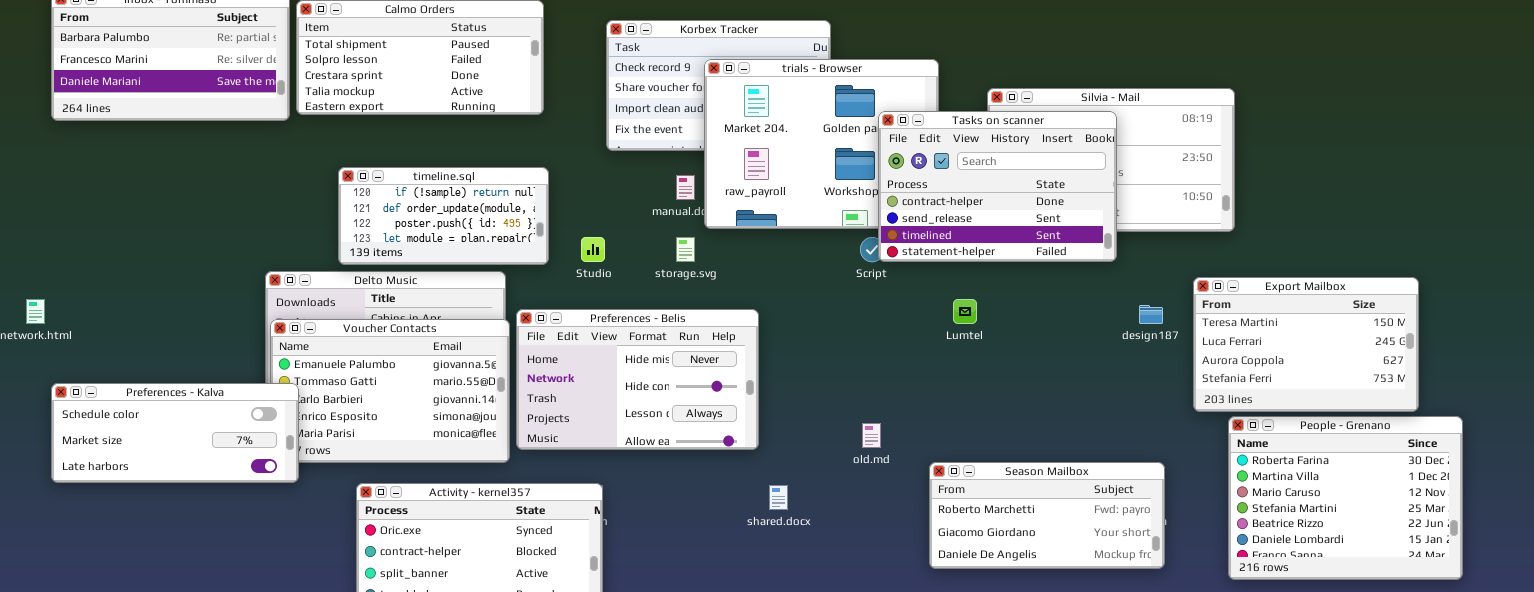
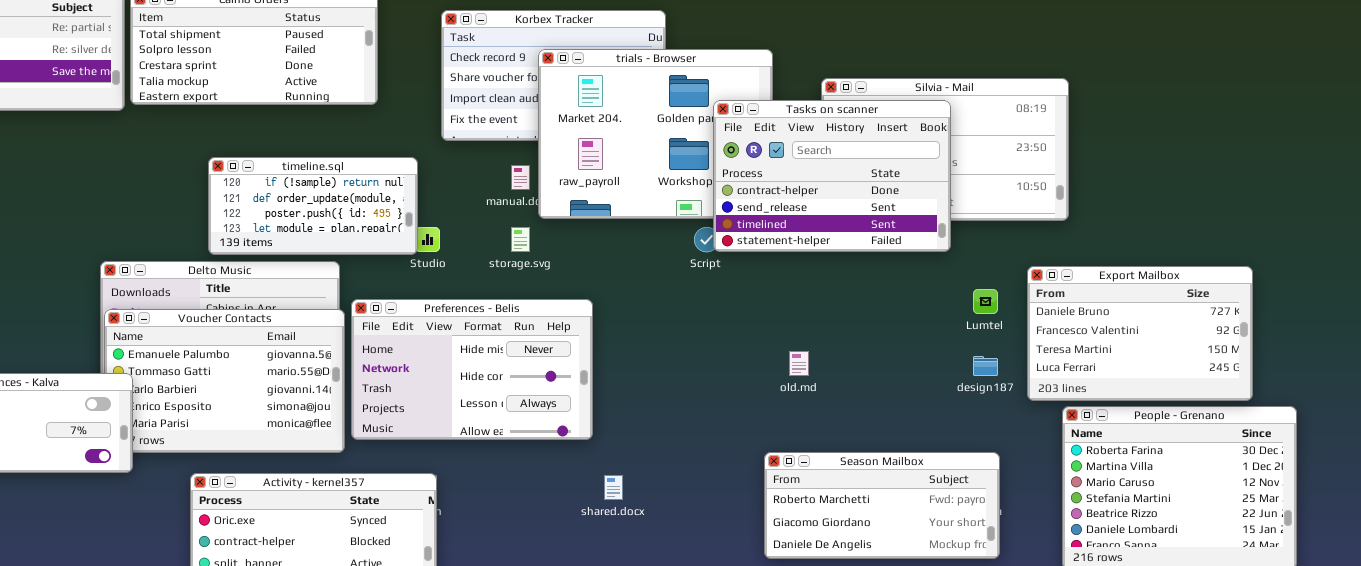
timeline.sql: [338,167,549,265] -> [208,157,418,255], moved
Export Mailbox: [1193,277,1419,412] -> [1027,266,1253,401], scrolled up 2 rows
Lumtel: [953,299,977,324] -> [973,289,998,314], moved
design187: [1139,305,1163,324] -> [973,356,998,376], moved
old.md: [862,423,881,448] -> [789,351,809,376], moved

